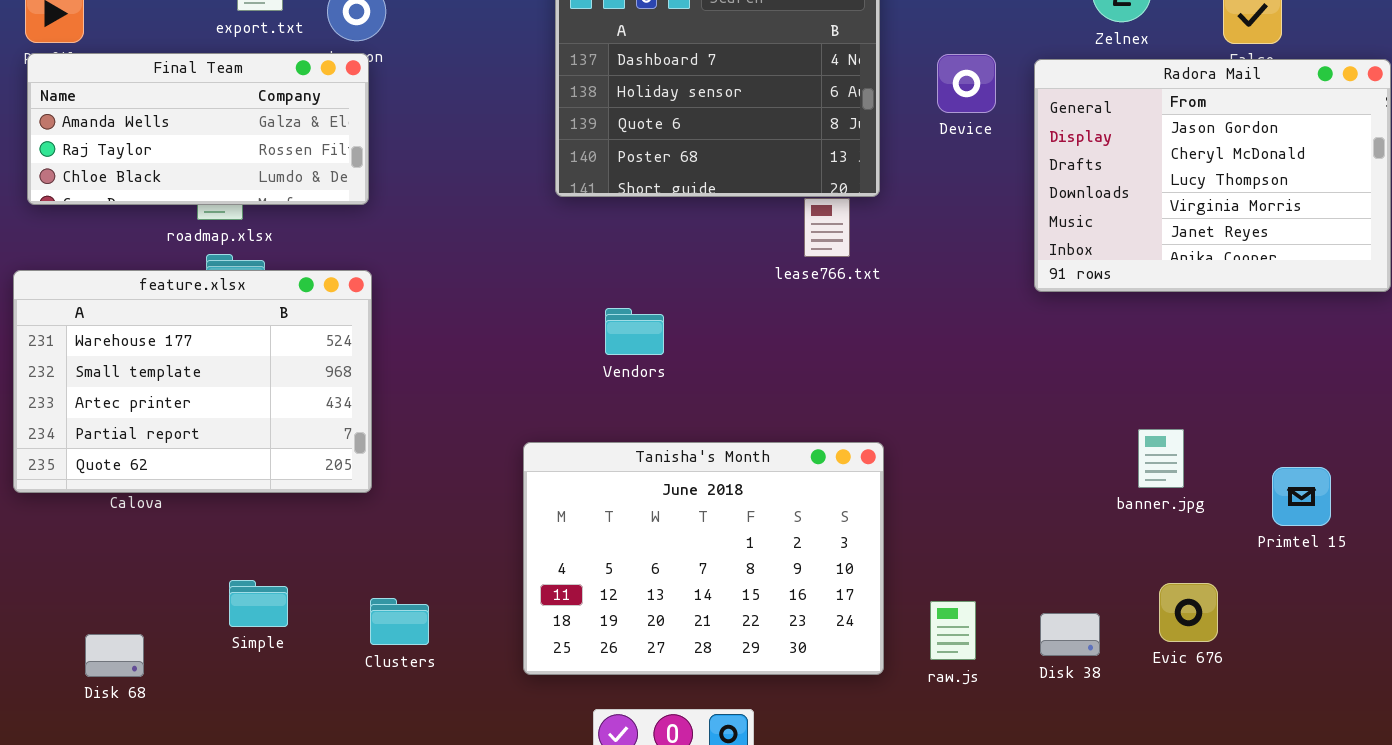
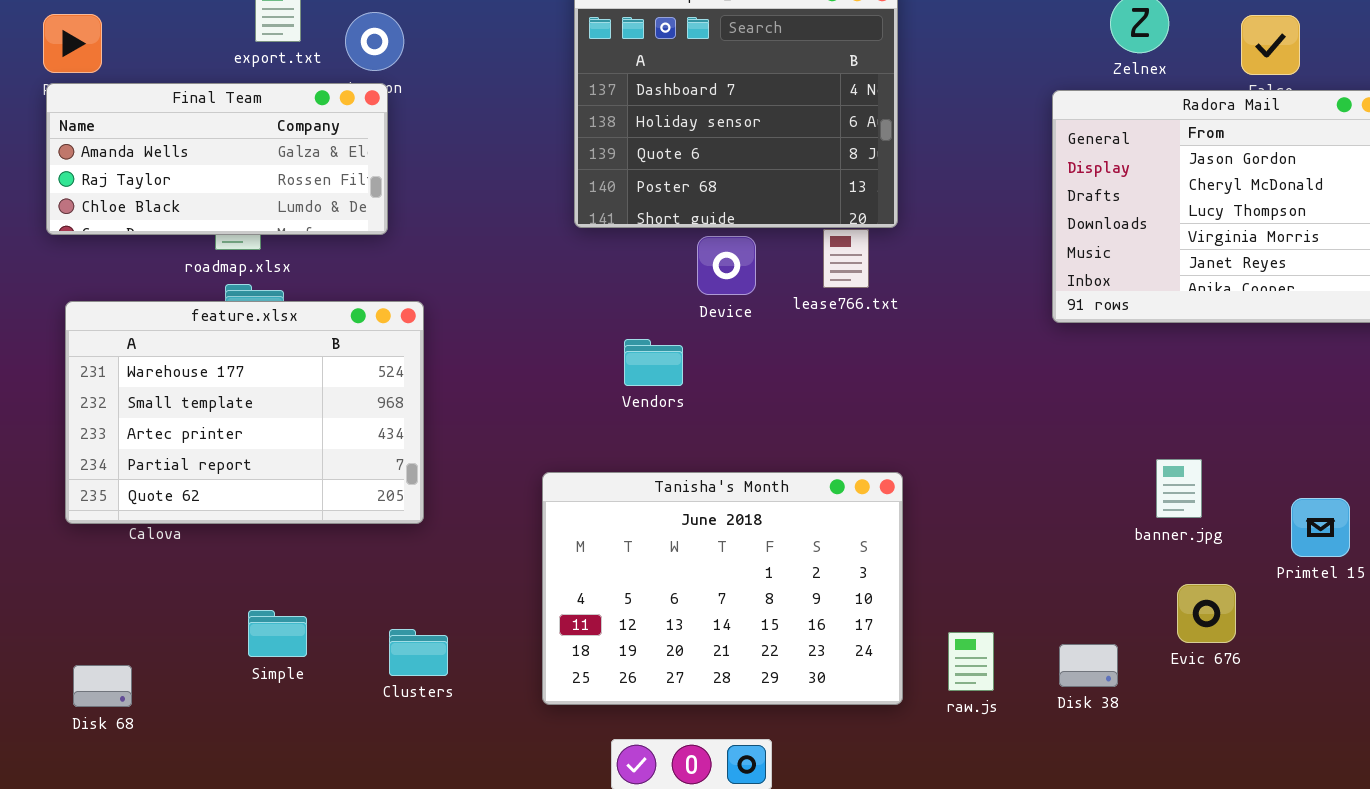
Device: [937,54,996,113] -> [697,236,756,295], moved
feature.xlsx: [13,270,372,493] -> [65,301,424,524], moved
Evic 676: [1159,583,1218,642] -> [1177,584,1236,643], moved
Disk 68: [85,634,144,677] -> [73,665,132,707], moved

